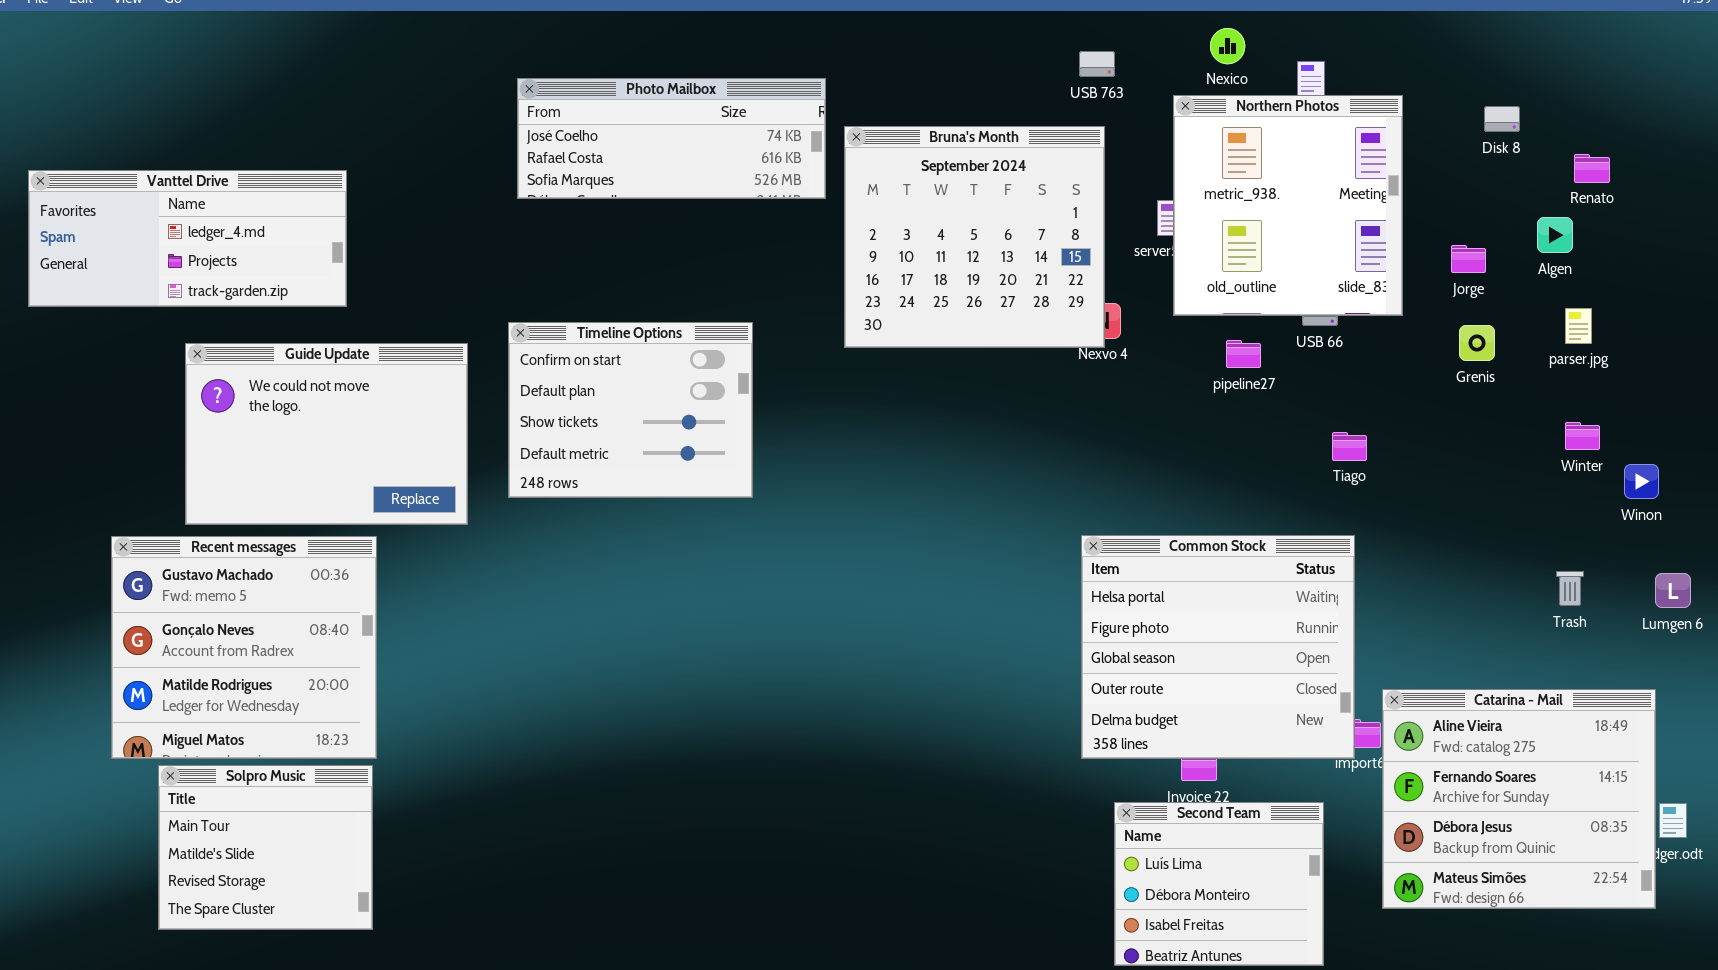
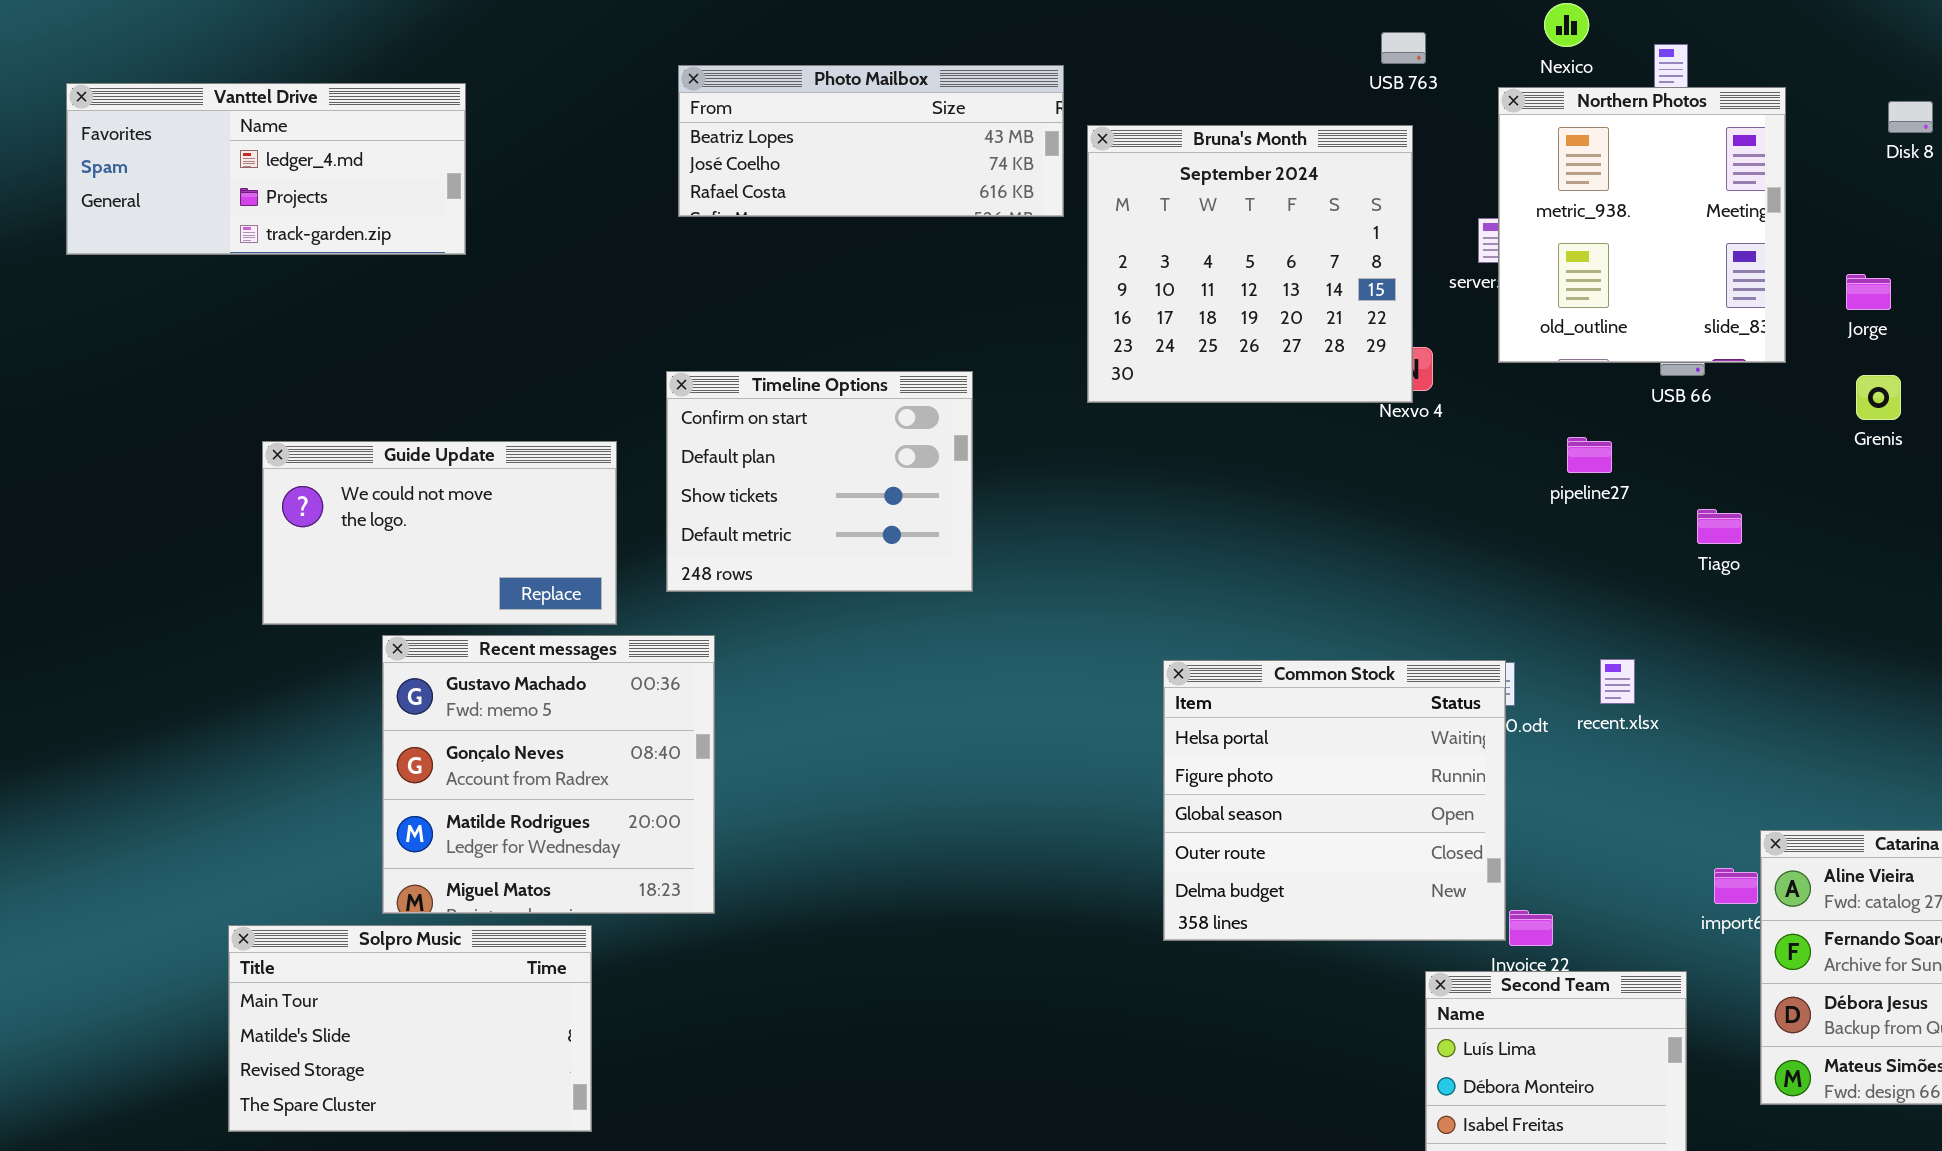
Photo Mailbox: [517,78,826,199] -> [678,65,1064,217], scrolled up 1 row
Vanttel Drive: [28,170,347,307] -> [66,83,466,255], moved
pipeline27: [1226,340,1261,368] -> [1567,437,1612,473], moved
Guide Update: [185,343,468,525] -> [262,441,617,625], resized
Common Stock: [1081,535,1355,759] -> [1163,660,1506,941], moved
Recent messages: [111,536,377,759] -> [382,635,715,914], moved
Solpro Music: [158,765,373,930] -> [228,925,592,1132], resized

